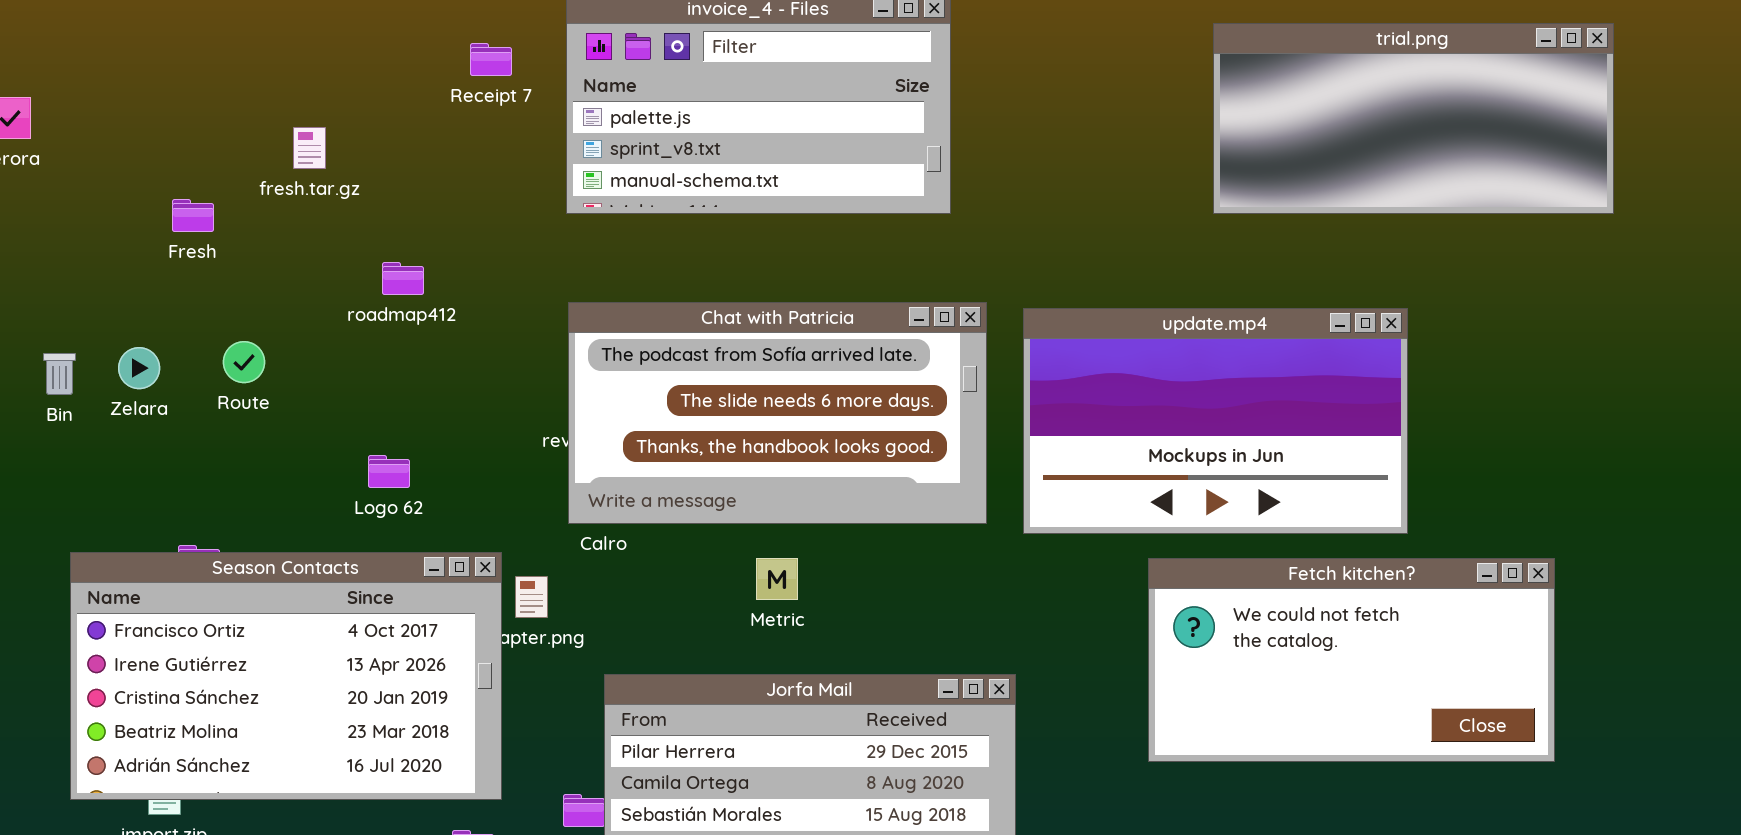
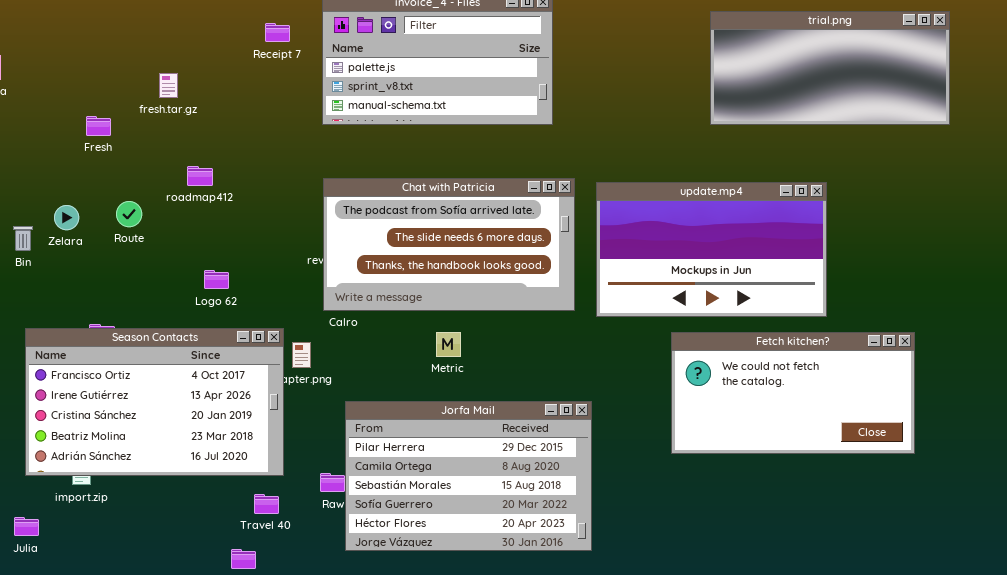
roadmap412: [382,262,424,295] -> [187,166,213,186], moved
Bin: [43,353,76,395] -> [13,226,33,251], moved

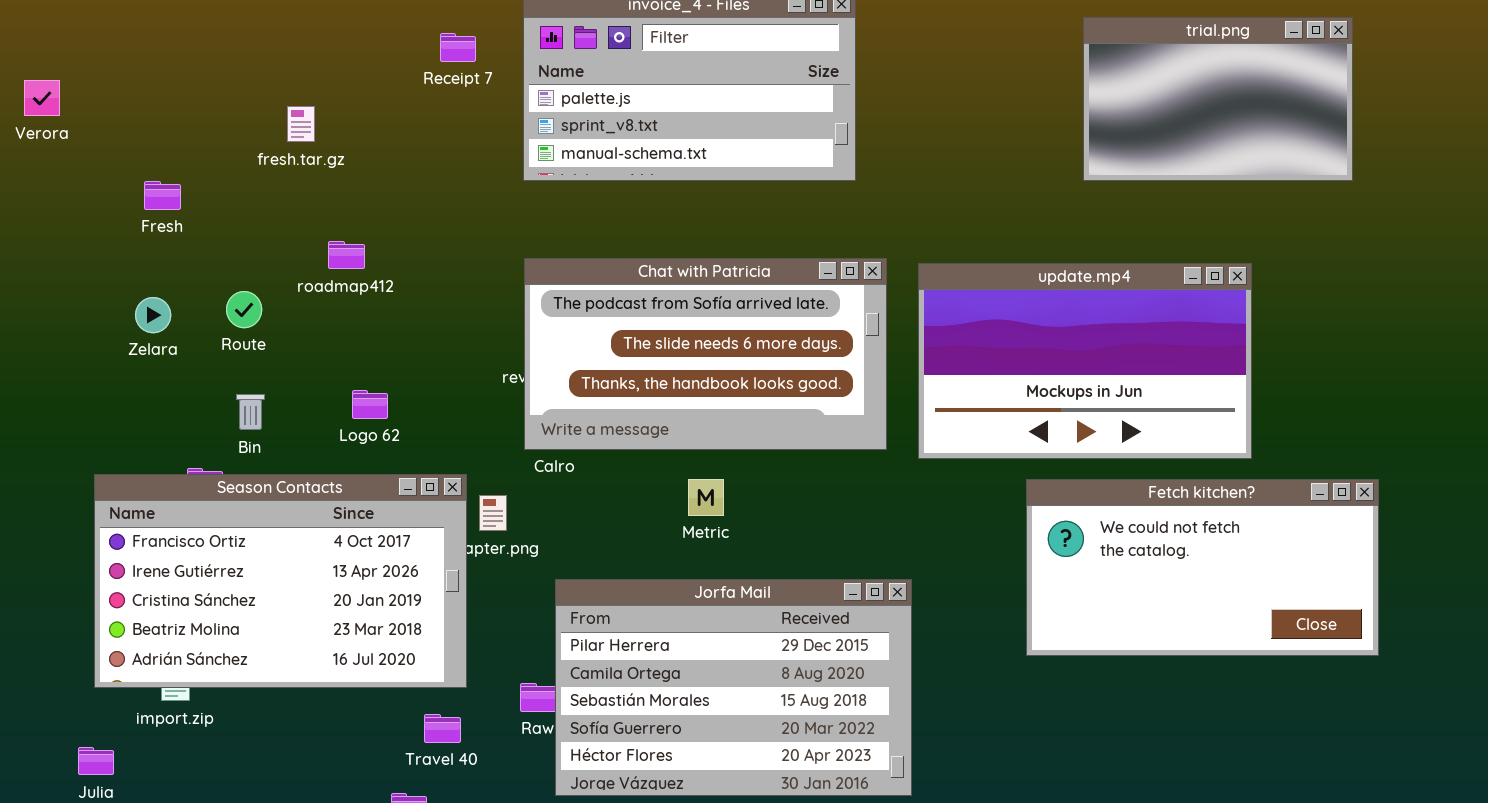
trial.png: [710,11,950,125] -> [1083,17,1353,181], resized
Fresh: [86,116,111,136] -> [144,181,181,210], moved
Bin: [13,226,33,251] -> [236,394,265,430], moved

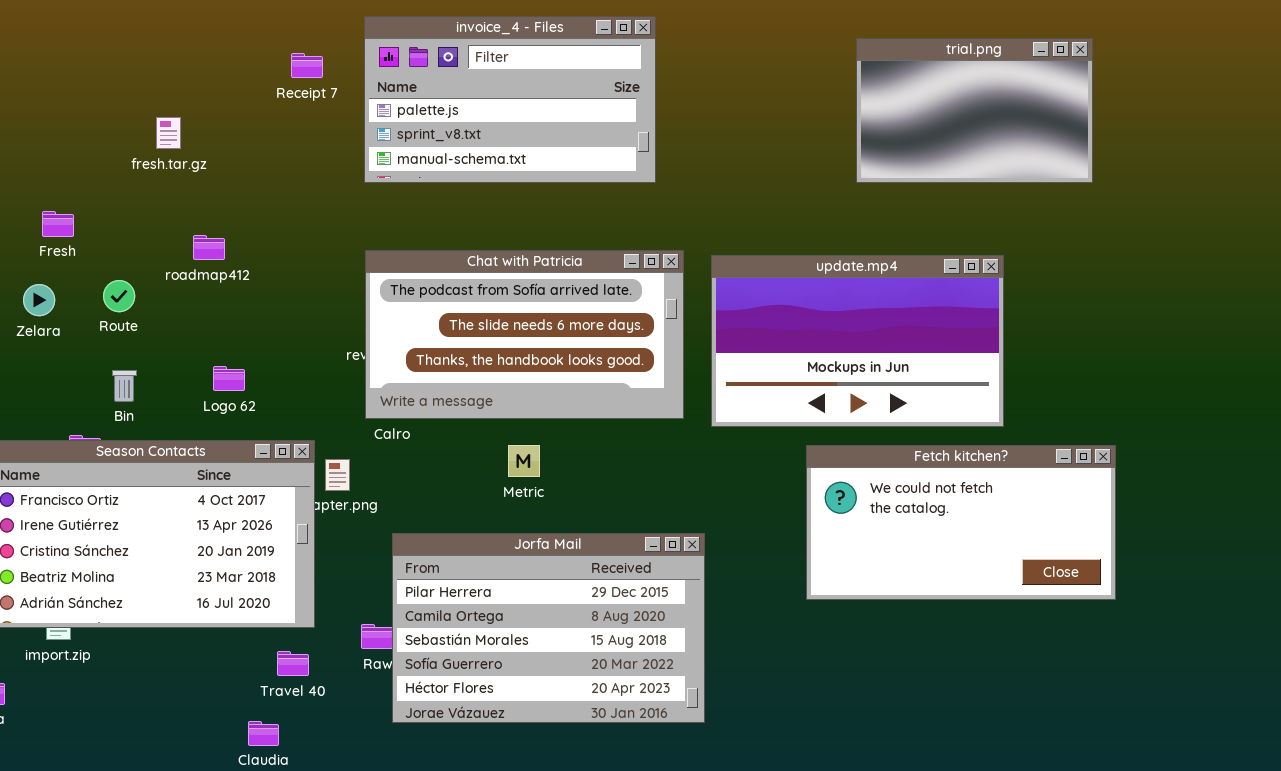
Fresh: [144,181,181,210] -> [42,211,74,237], moved

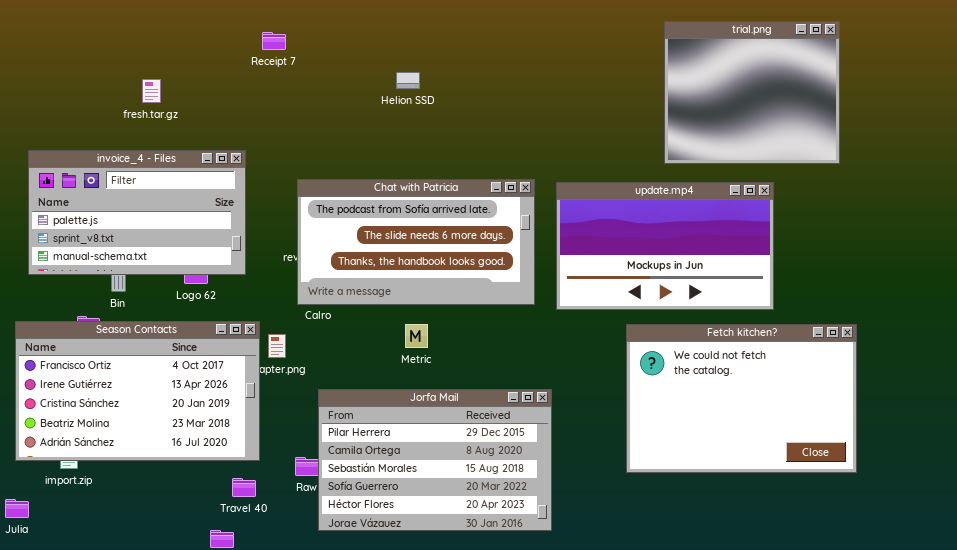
invoice_4 - Files: [364,16,656,183] -> [28,150,246,275], moved
trial.png: [856,38,1093,183] -> [664,21,840,164], resized
Receipt 7: [291,53,323,78] -> [262,32,286,50], moved
Fetch kitchen?: [806,445,1116,600] -> [626,324,857,473], resized

